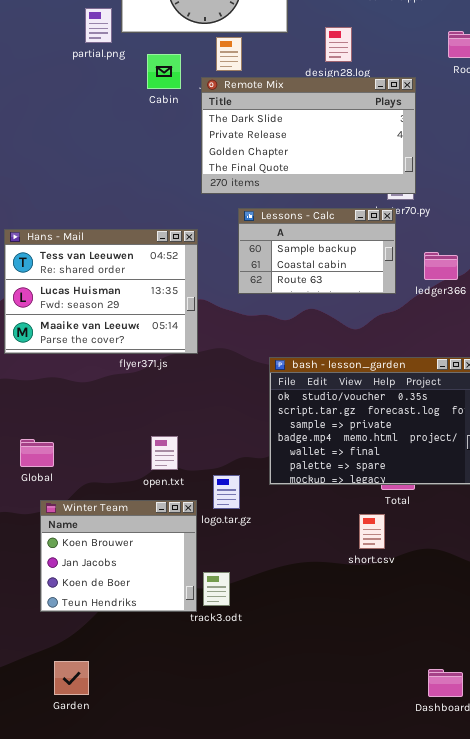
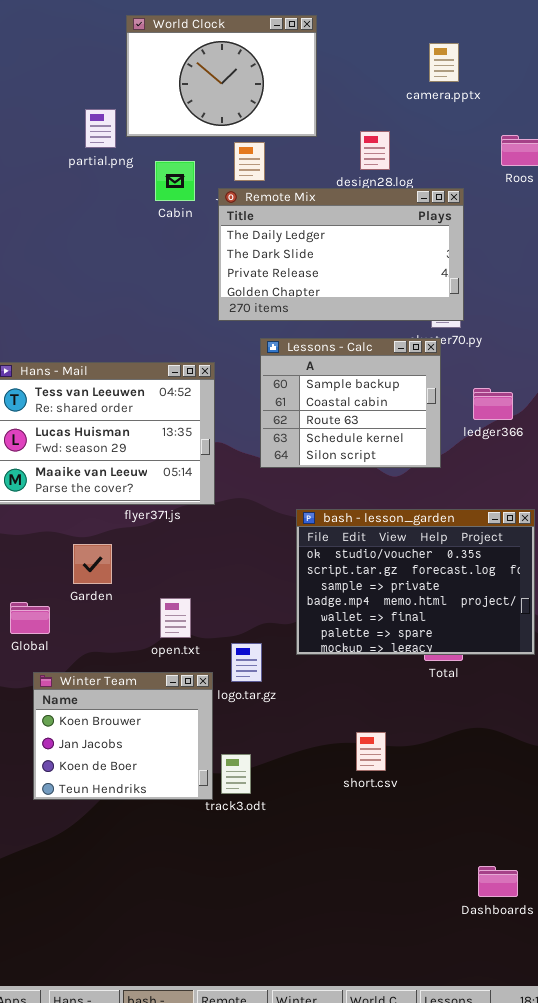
Remote Mix: [201,77,416,194] -> [218,188,464,321], scrolled up 1 row
Lessons - Calc: [238,208,396,294] -> [260,338,441,468], resized
short.csv: [359,514,385,549] -> [356,732,386,771], moved
Garden: [54,661,89,695] -> [73,544,112,584], moved

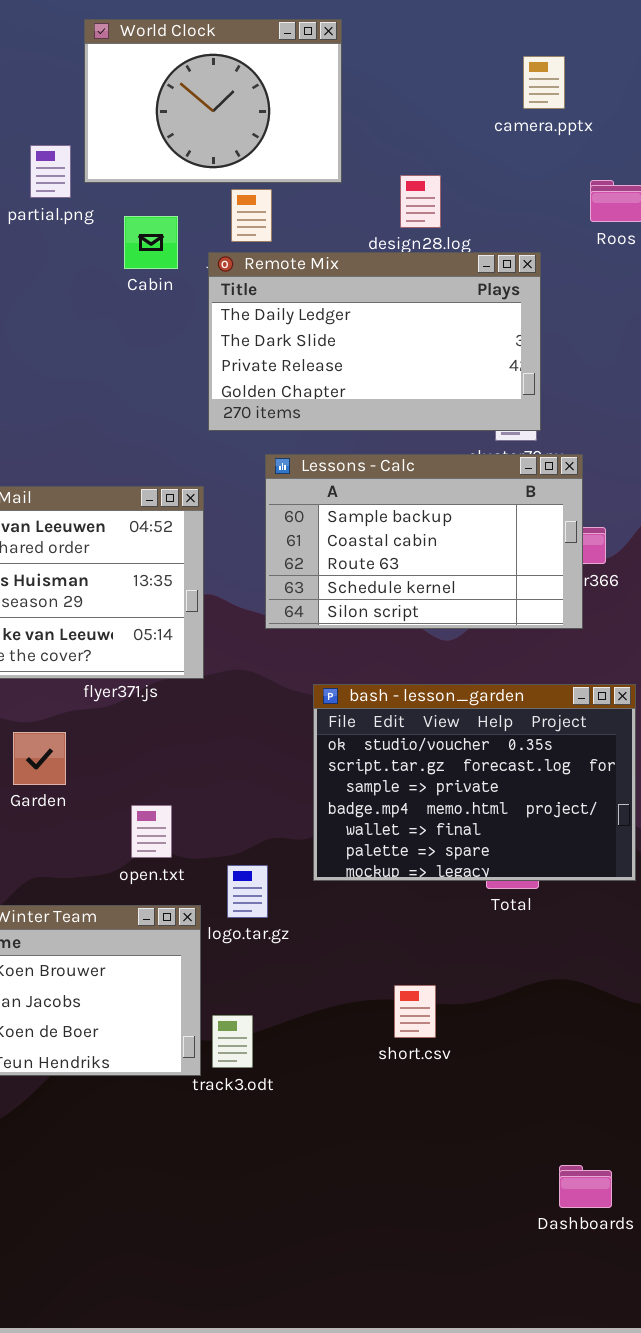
camera.pptx: [429,43,459,82] -> [523,56,565,109], moved
Lessons - Calc: [260,338,441,468] -> [265,454,583,629], resized

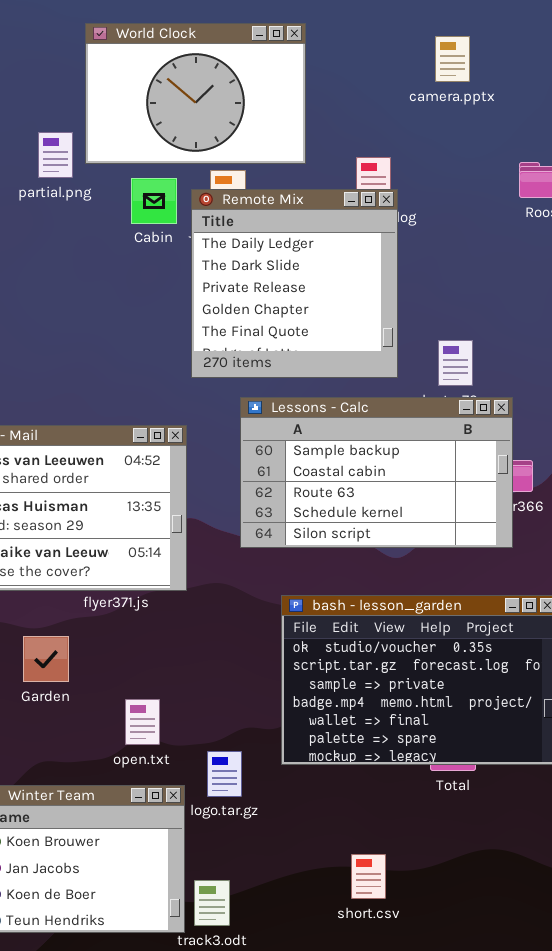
camera.pptx: [523,56,565,109] -> [435,36,470,82], moved
Cabin: [124,216,178,269] -> [131,178,177,224], moved
Remote Mix: [208,252,541,431] -> [191,189,398,378], resized

